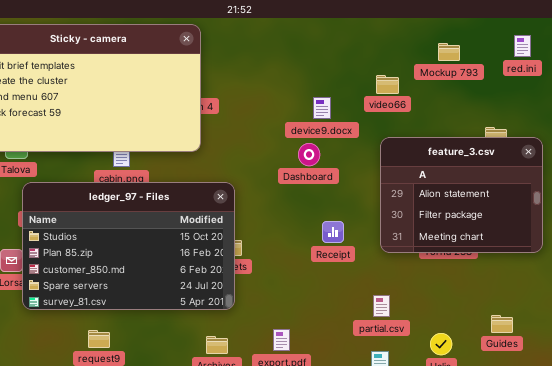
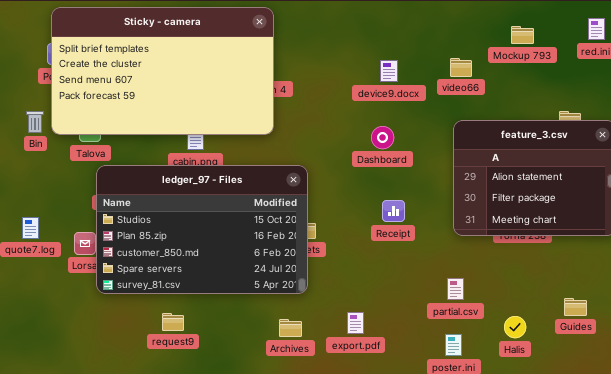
device9.docx: [313,97,331,119] -> [380,60,398,82], moved
Receipt: [322,221,344,243] -> [382,200,405,222], moved

